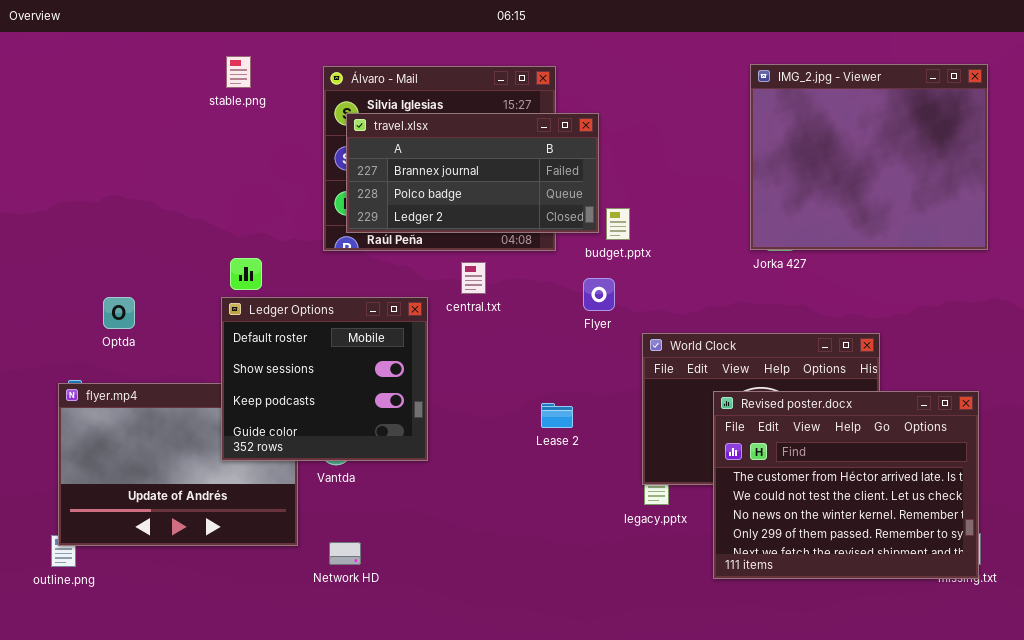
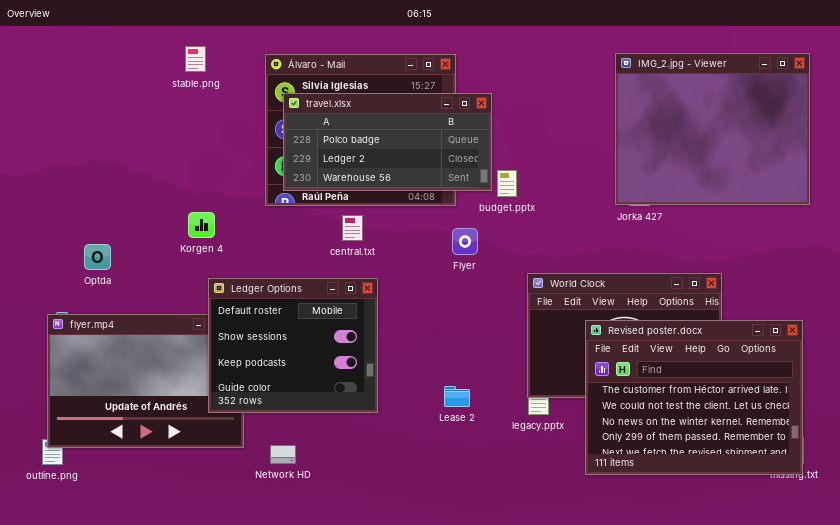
travel.xlsx: [346,113,599,233] -> [283,93,492,191], scrolled down 1 row
central.txt: [461,262,486,294] -> [342,215,363,241], moved
Flyer: [583,278,615,311] -> [452,228,478,255], moved
Ledger Options: [221,297,428,461] -> [208,278,378,413], moved
Lease 2: [541,403,573,428] -> [444,386,470,407], moved

